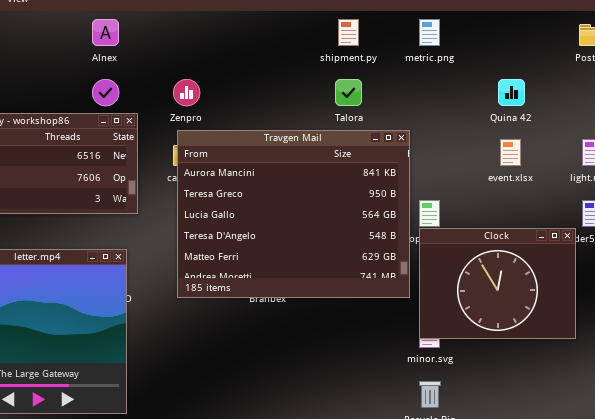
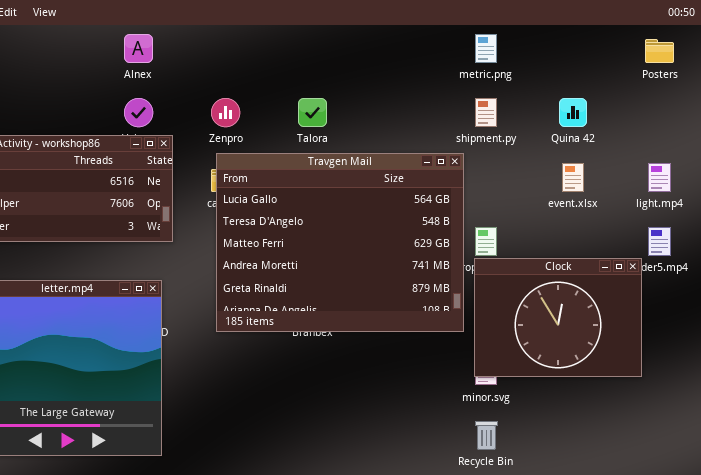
shipment.py: [338,19,359,46] -> [475,98,497,127], moved
Talora: [335,79,362,106] -> [298,98,327,127], moved
Travgen Mail: [177,130,410,298] -> [216,153,464,332], scrolled down 2 rows

